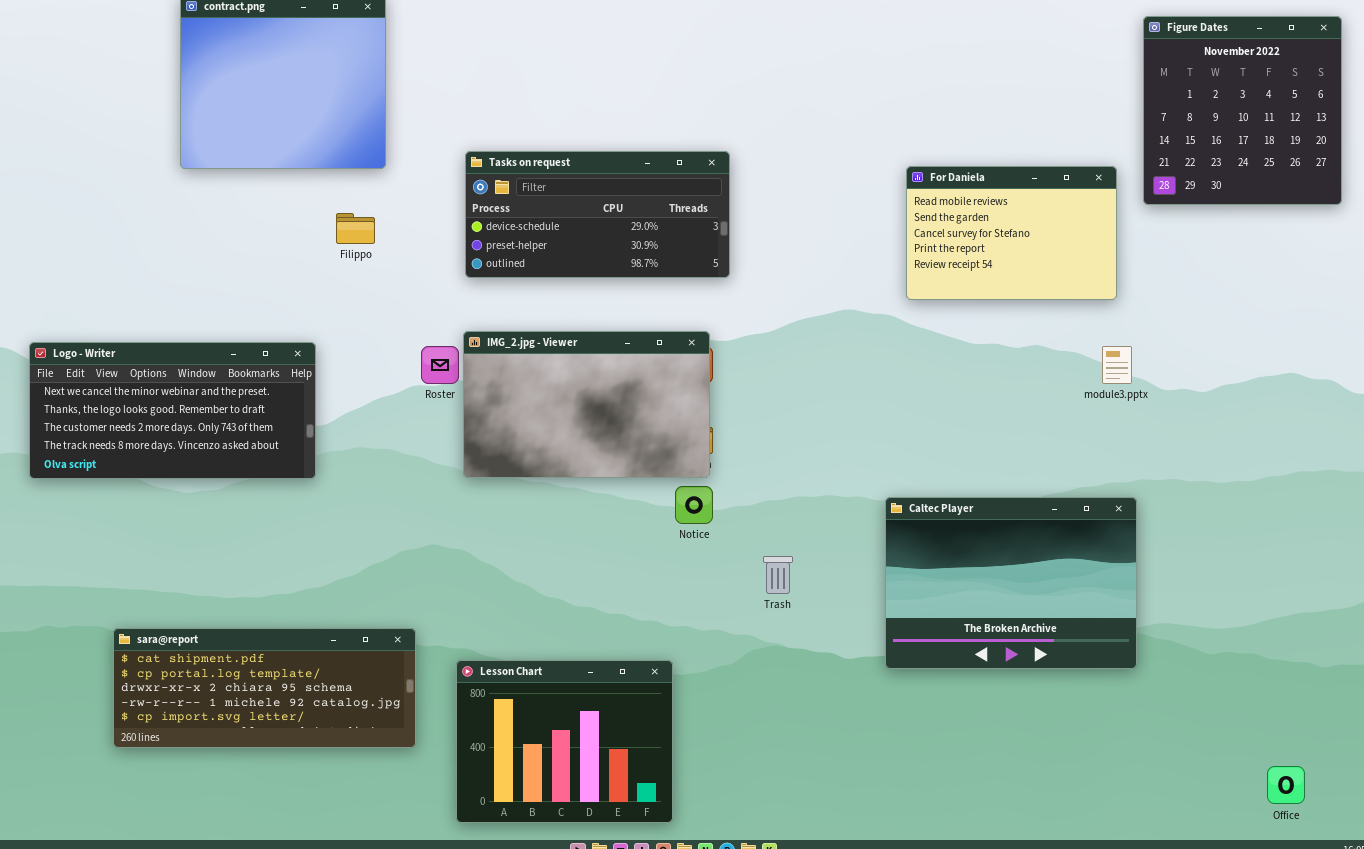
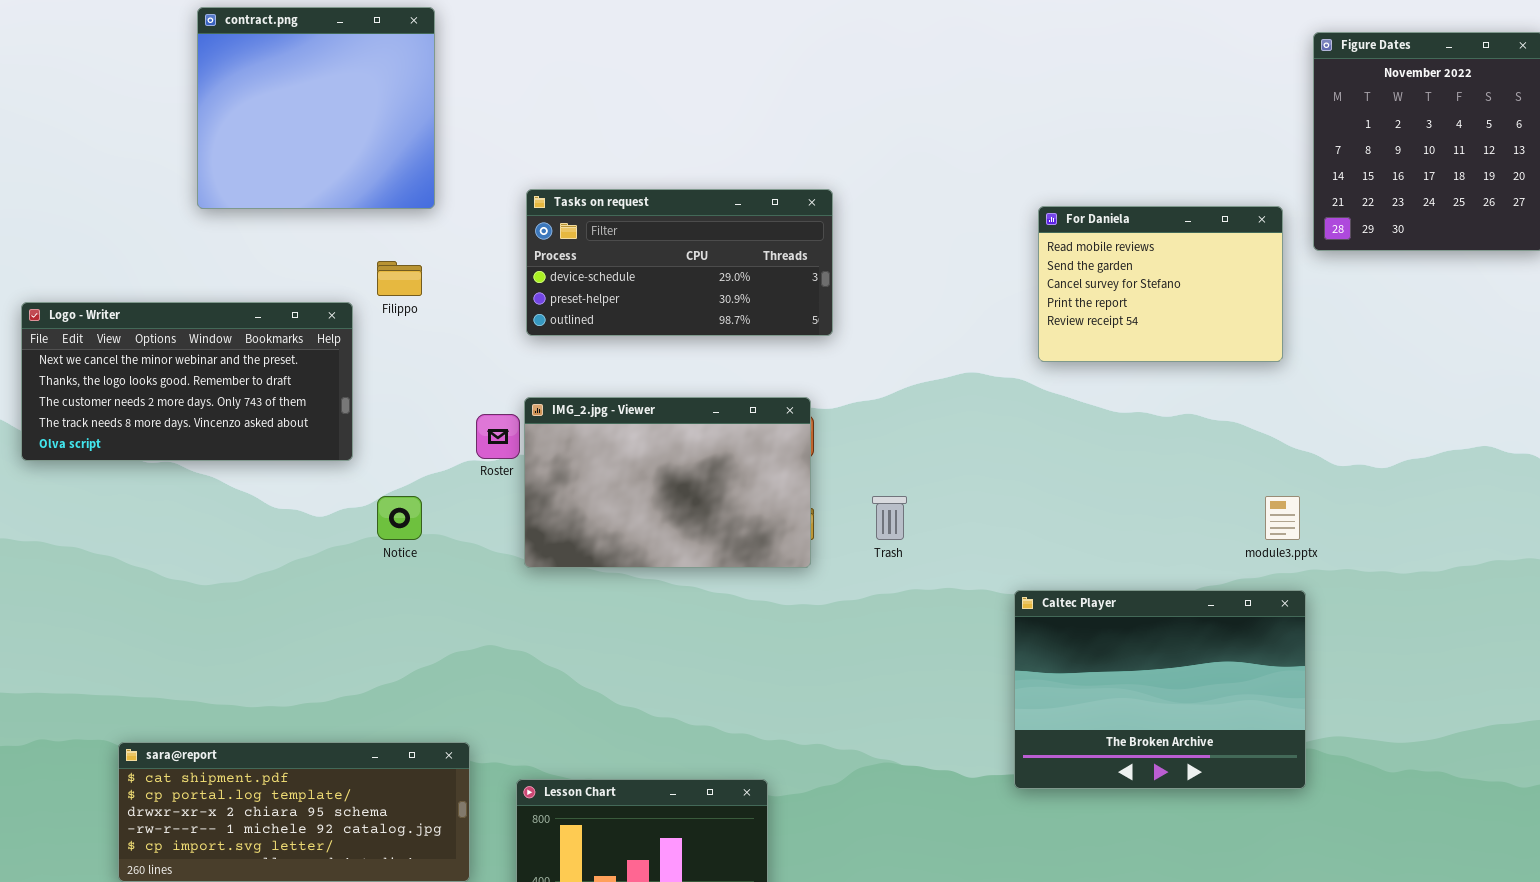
Logo - Writer: [29,342,316,479] -> [21,302,353,461], moved
module3.pptx: [1102,346,1132,384] -> [1265,496,1300,540], moved
Notice: [675,486,713,524] -> [377,496,422,540], moved
Trash: [763,556,793,594] -> [872,496,907,540], moved

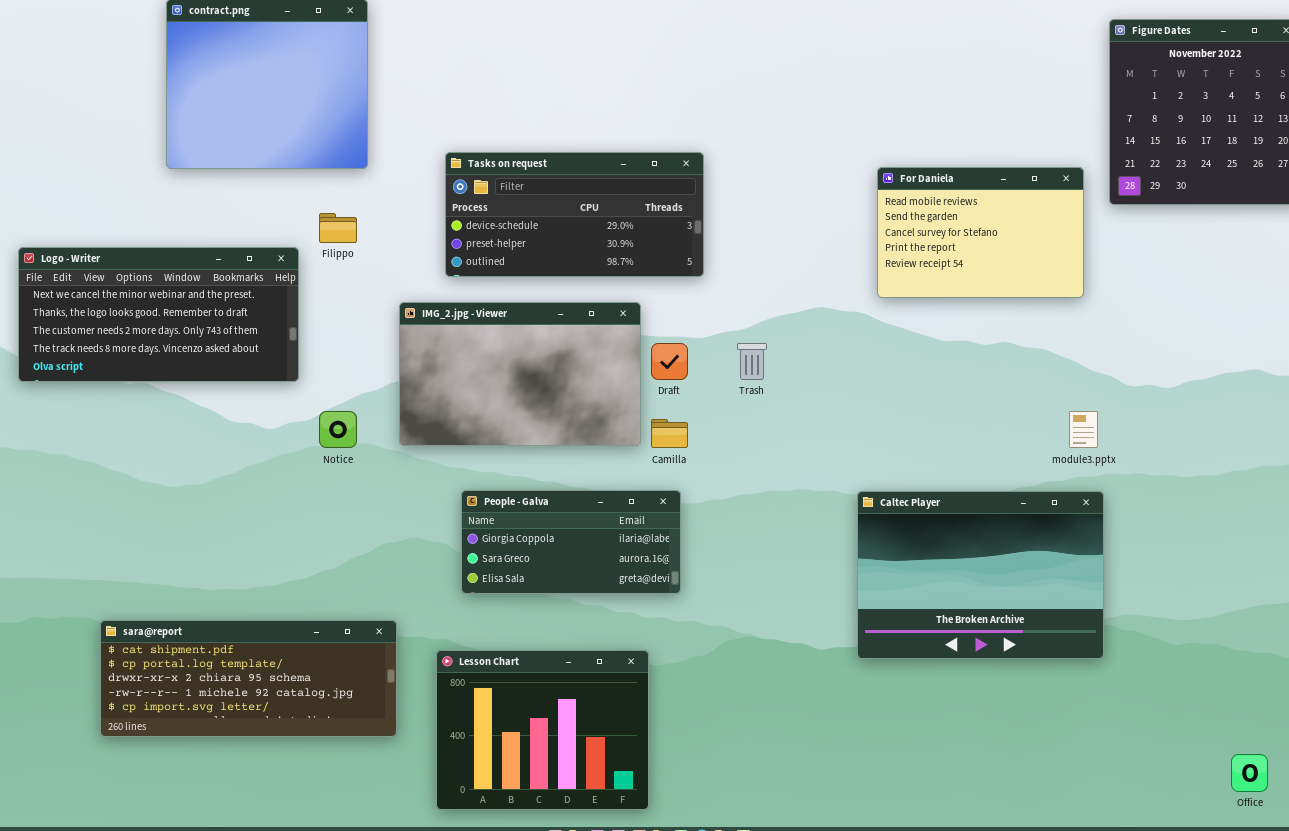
IMG_2.jpg - Viewer: [524,397,811,568] -> [399,302,641,446], moved
Trash: [872,496,907,540] -> [737,343,767,380], moved
People - Galva: none -> [461,490,681,594], opened

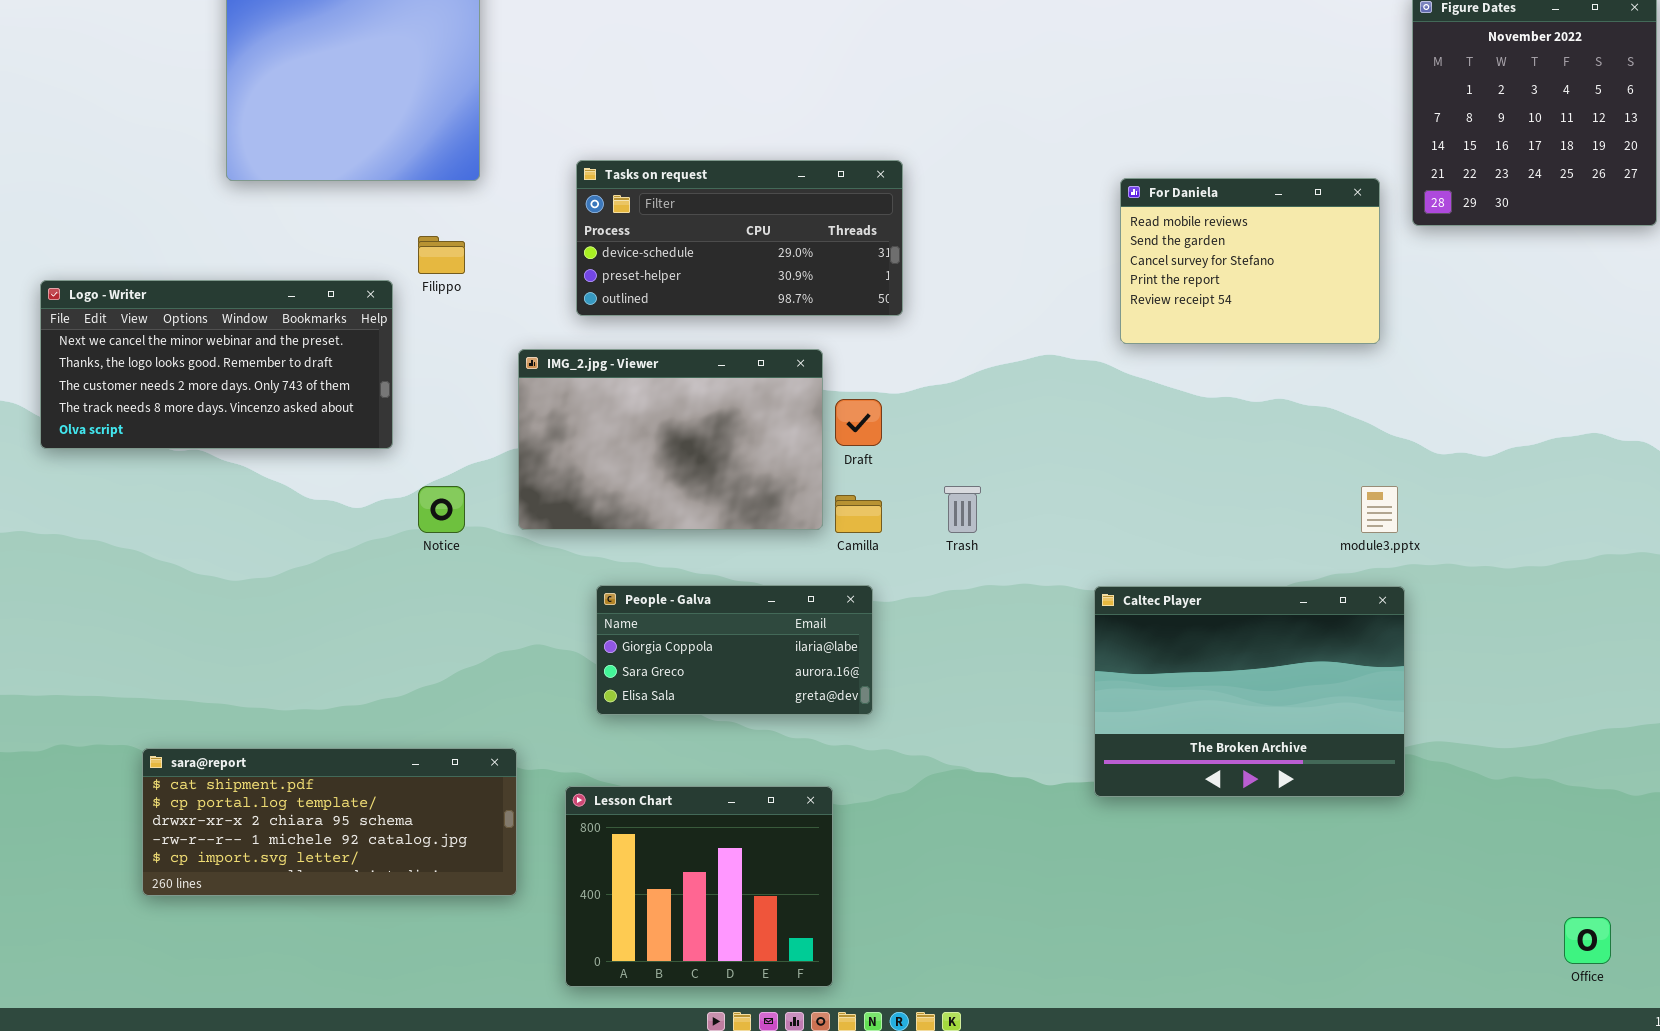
Trash: [737,343,767,380] -> [944,486,981,533], moved

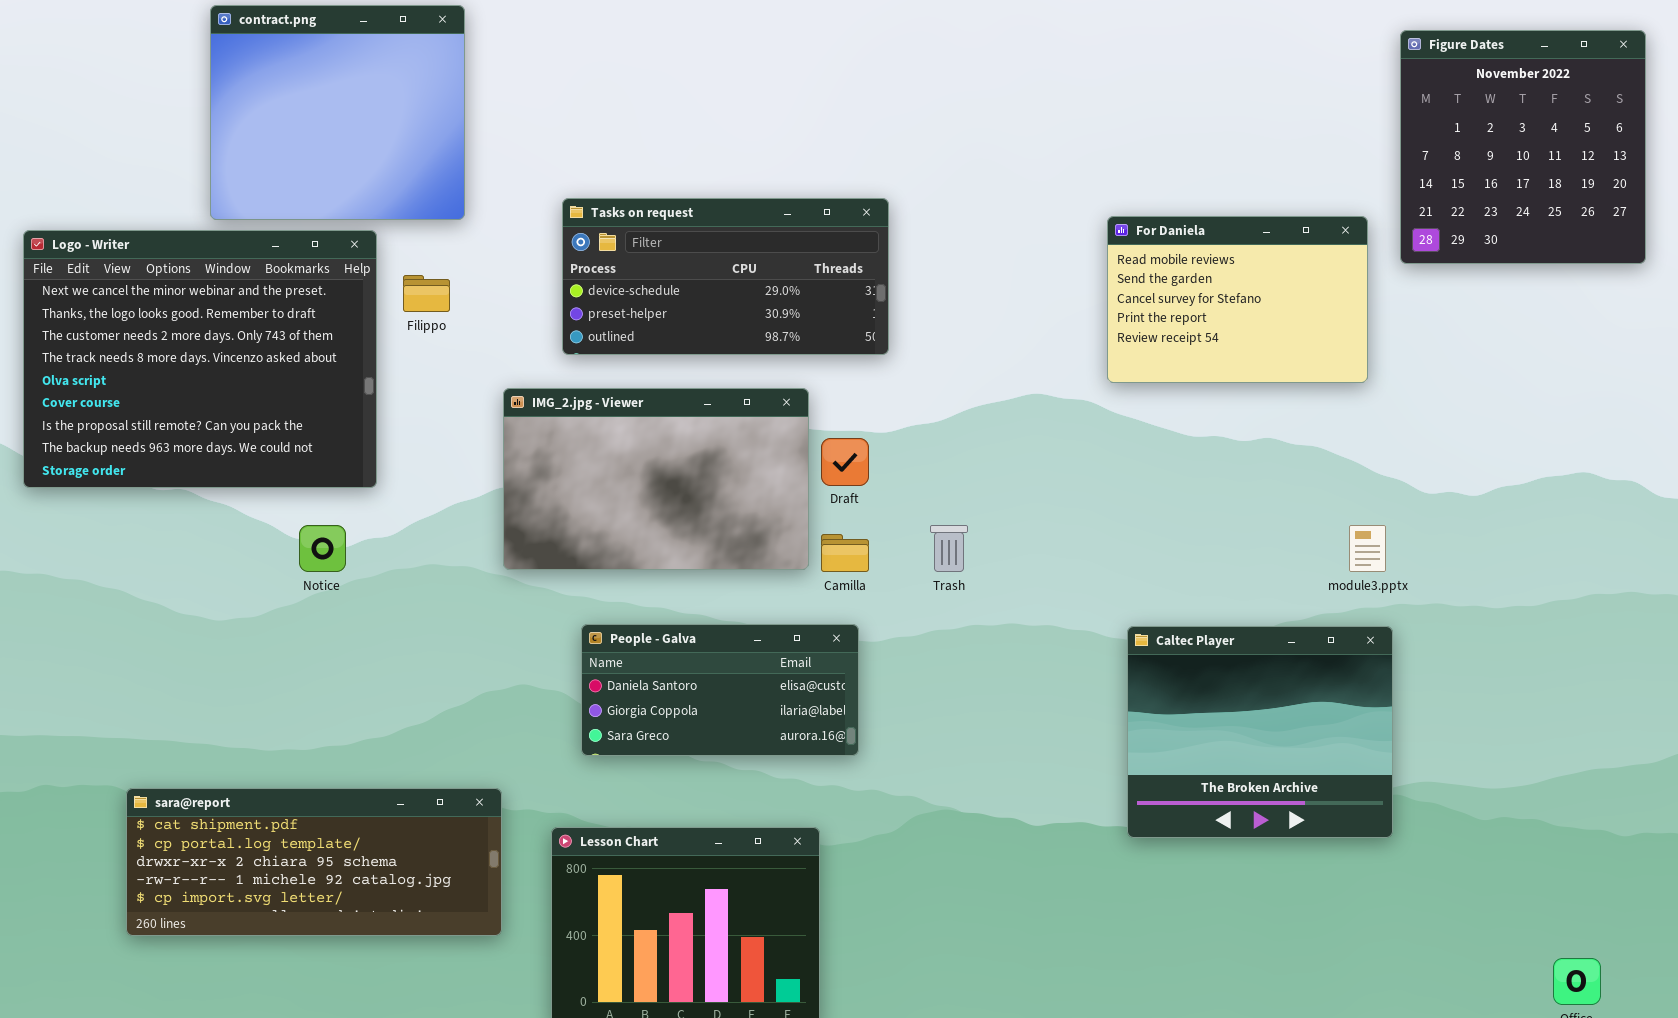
Logo - Writer: [40,280,393,449] -> [23,230,377,488], resized
Notice: [418,486,465,533] -> [299,525,346,572], moved
People - Galva: [596,585,873,715] -> [581,624,859,756], scrolled up 1 row
Caltec Player: [1094,586,1405,797] -> [1127,626,1393,838], resized

